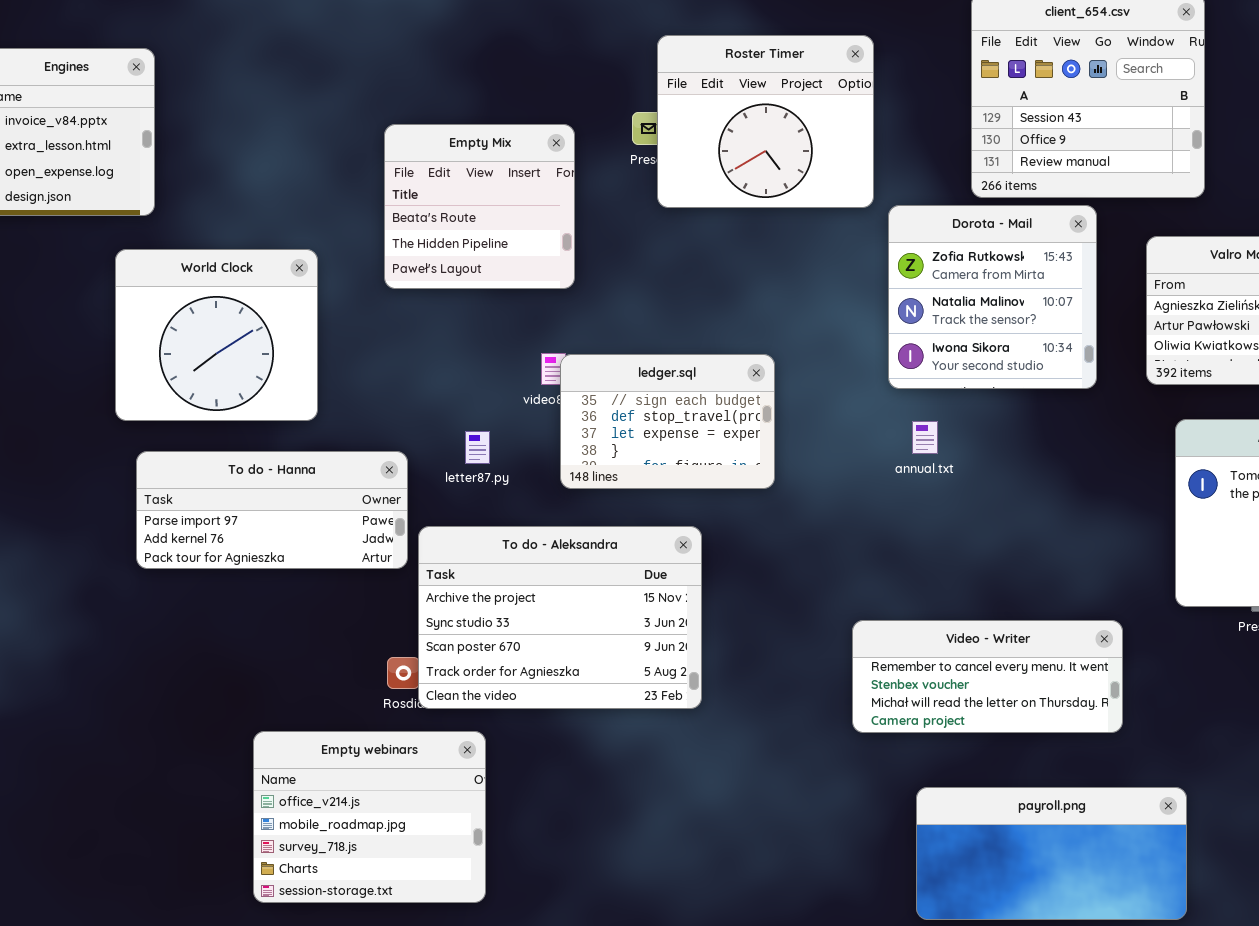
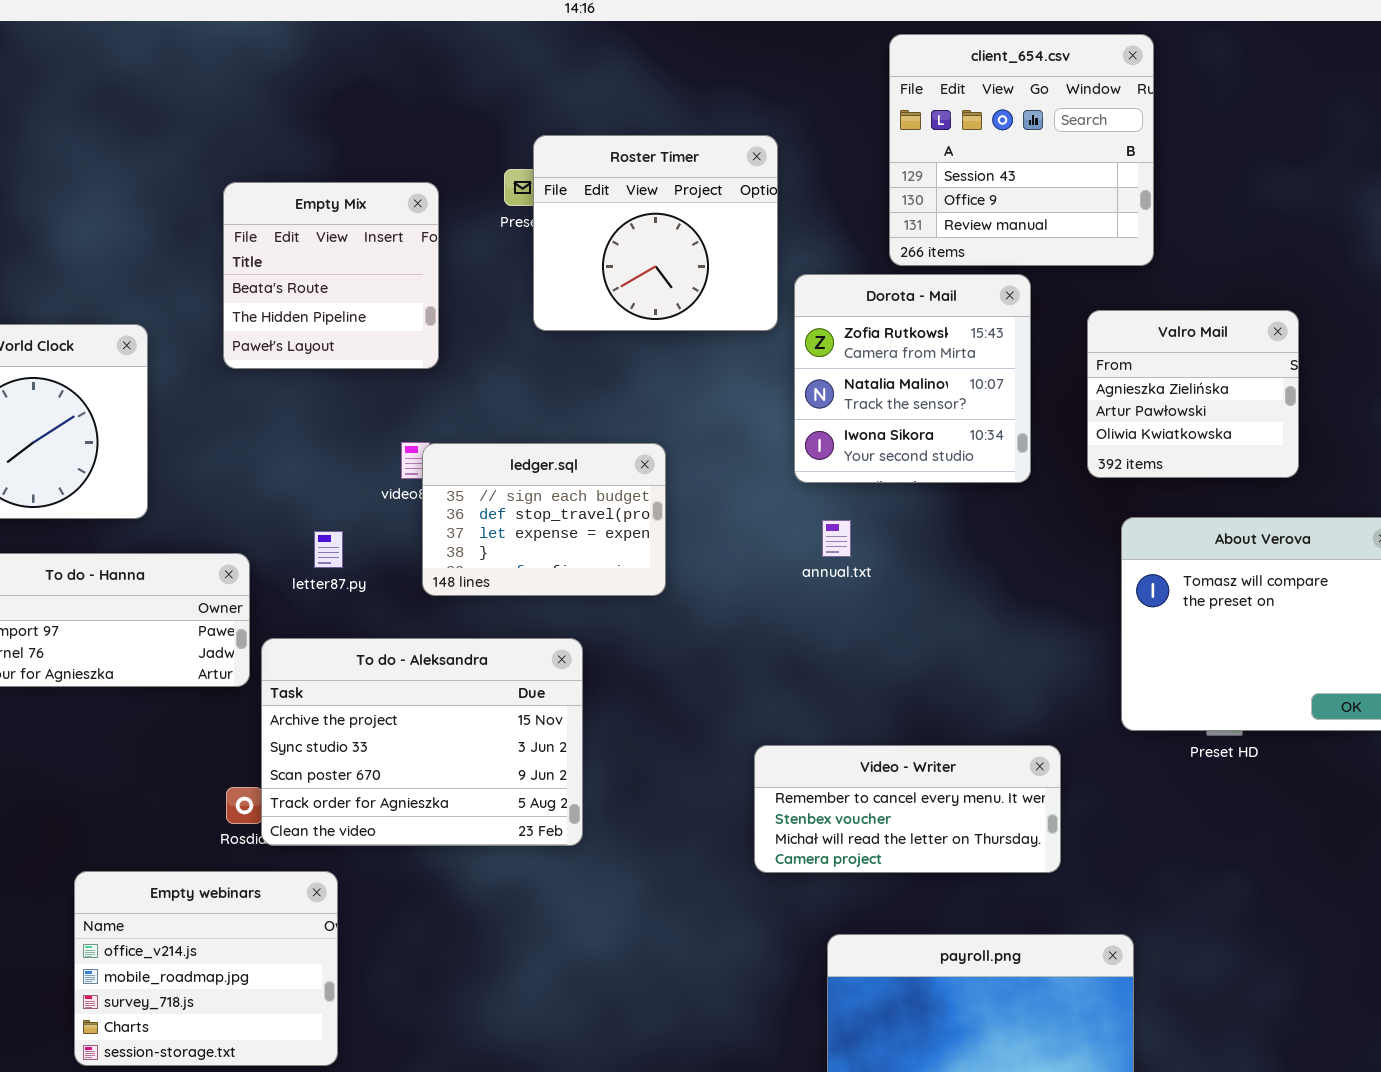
Roster Timer: [657,35,874,208] -> [533,135,778,331], moved

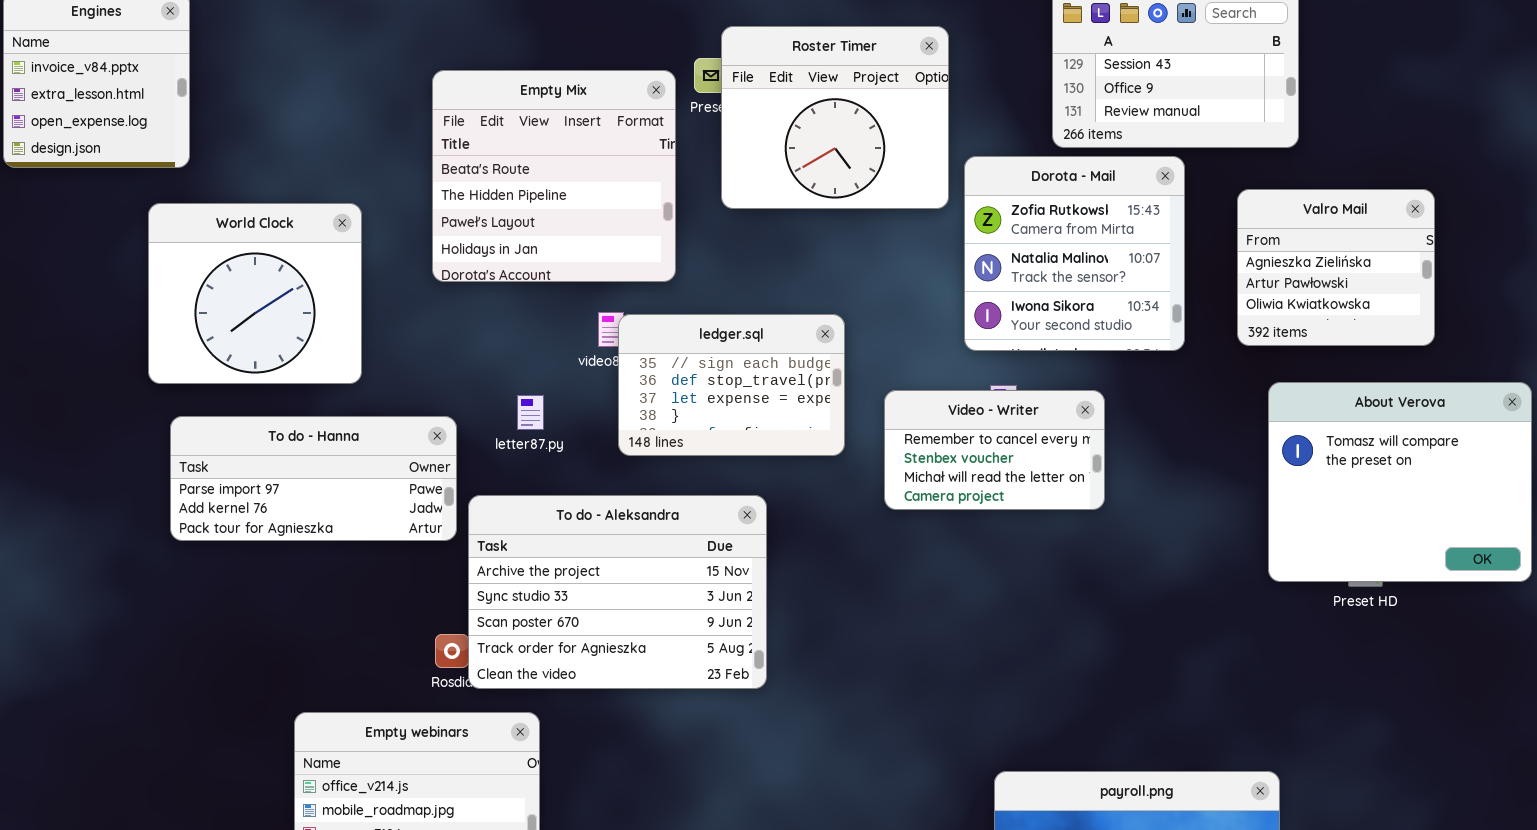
Empty Mix: [223,182,439,369] -> [432,70,676,282], resized
Video - Writer: [754,745,1061,873] -> [884,390,1105,510], moved, resized

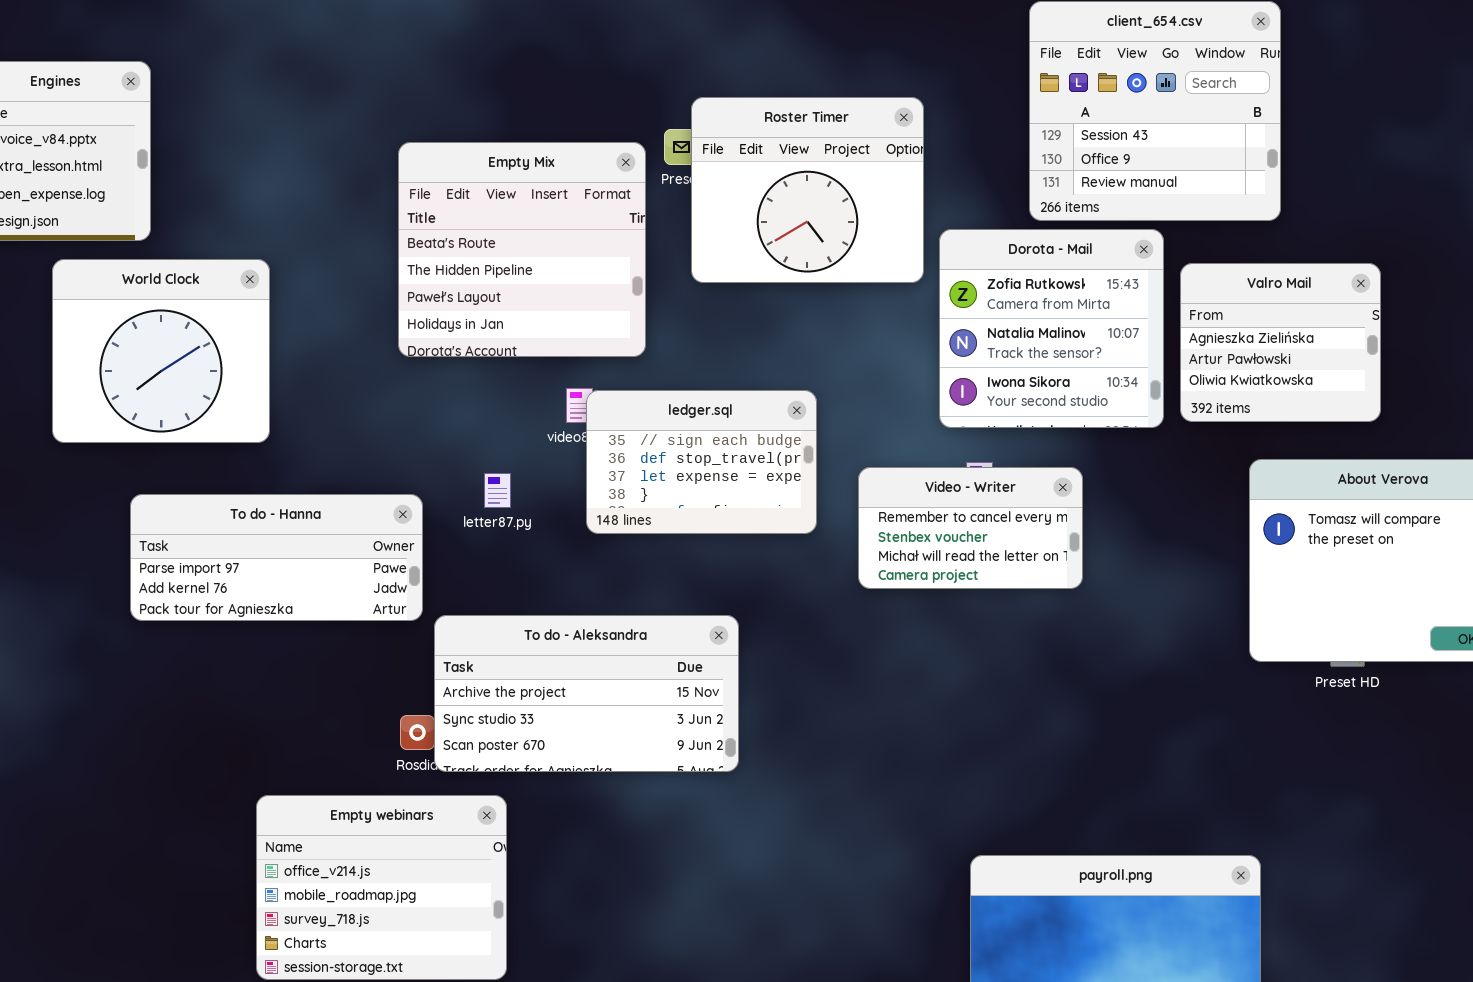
Valro Mail: [1237,189,1435,346] -> [1180,263,1381,422], moved
World Clock: [148,203,362,384] -> [52,259,270,443], moved
To do - Aleksandra: [468,495,767,689] -> [434,615,739,772], resized

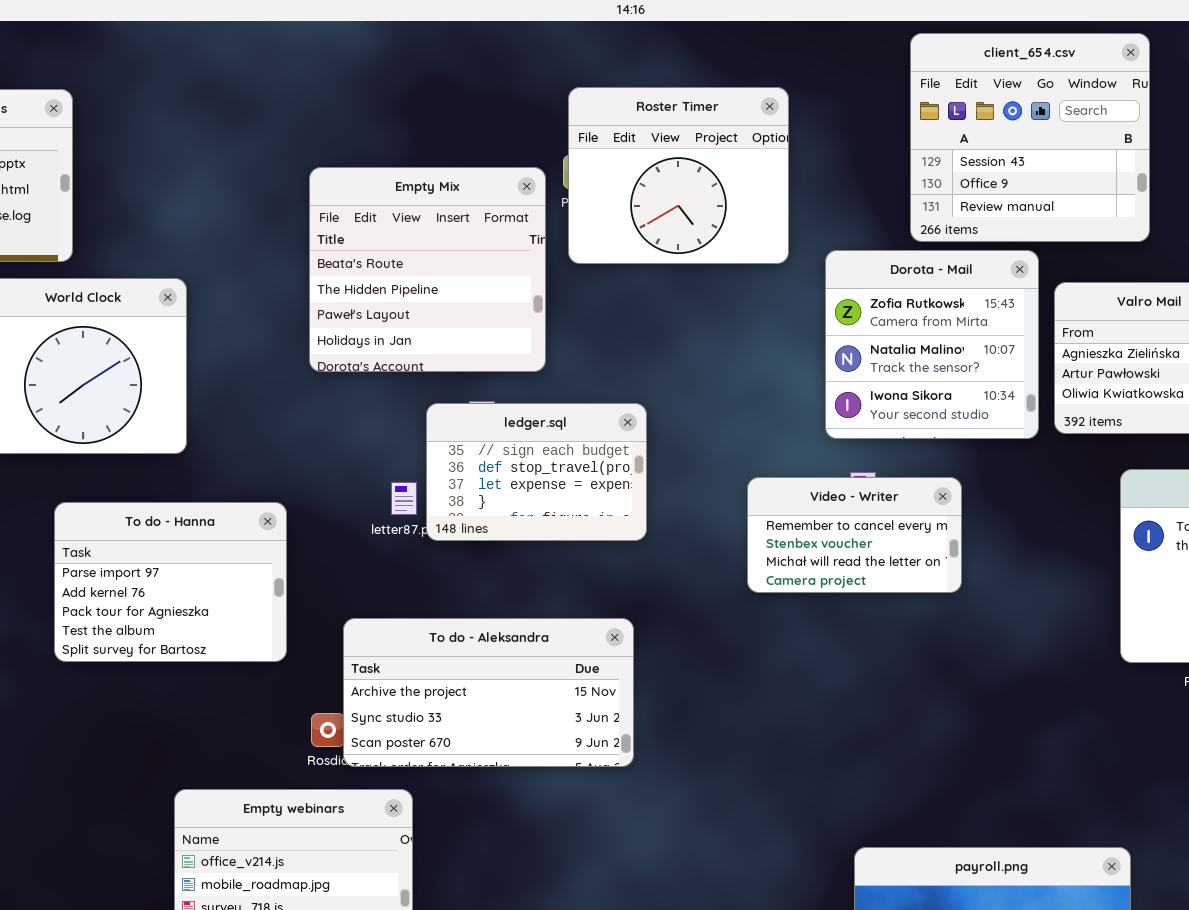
Roster Timer: [691,97,924,283] -> [568,87,789,264], moved
ledger.sql: [586,390,817,534] -> [426,403,647,541], moved
To do - Hanna: [130,494,423,621] -> [54,502,287,662], resized

